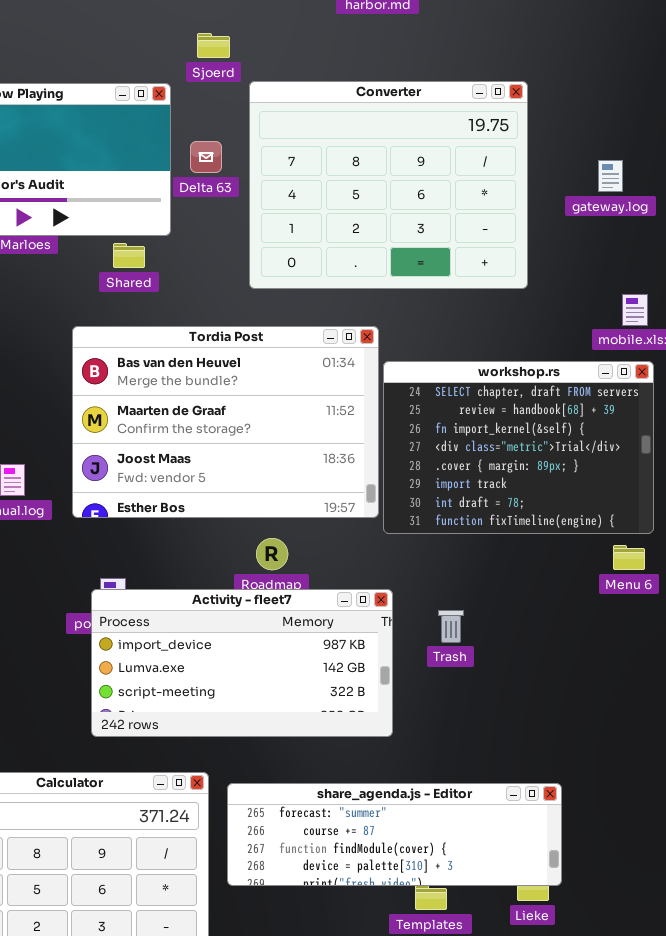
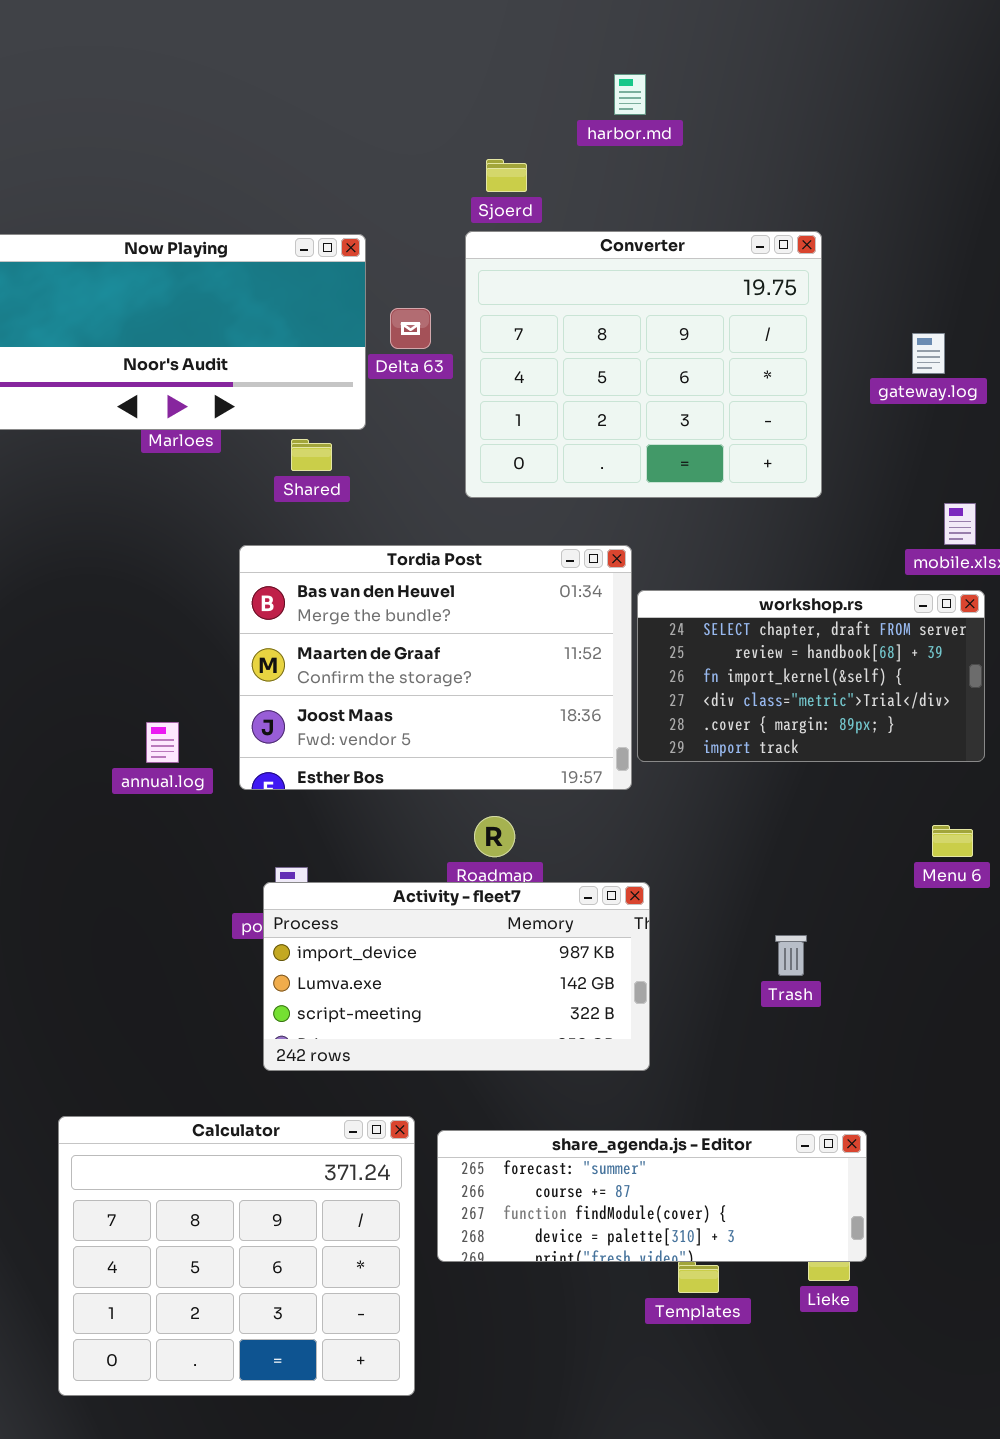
Sjoerd: [197,33,230,58] -> [486,159,527,192], moved
workshop.rs: [383,361,654,534] -> [637,590,985,762], resized
Trash: [438,610,464,643] -> [775,935,807,976], moved

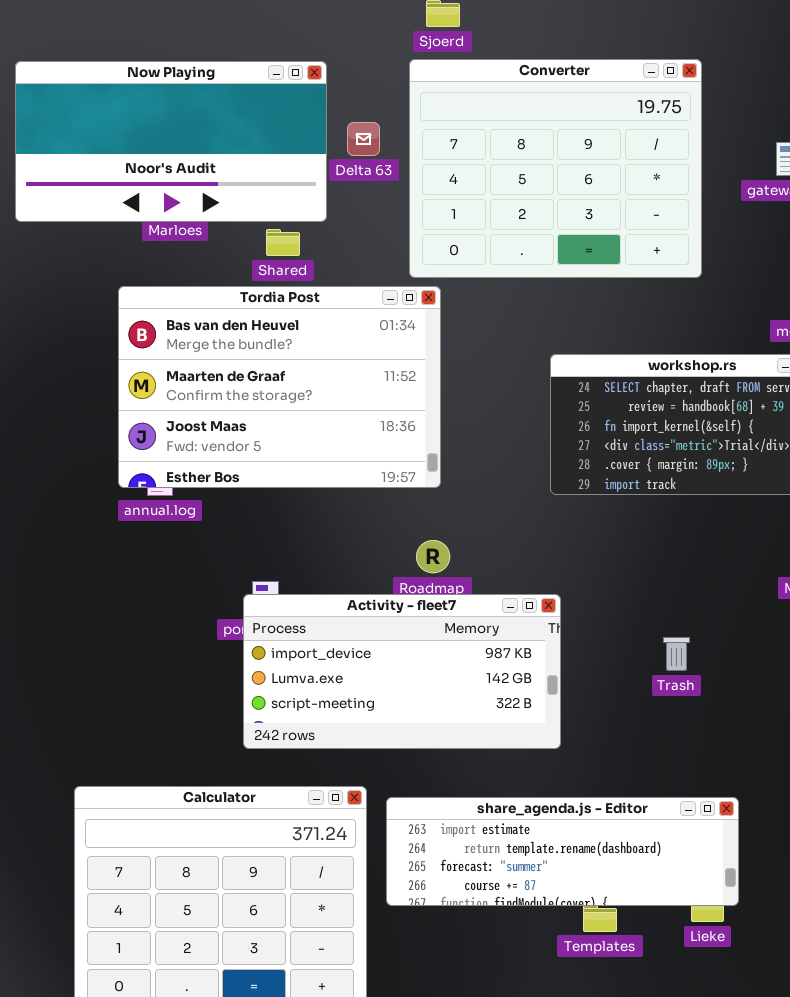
Tordia Post: [239,545,632,790] -> [118,286,441,488], moved
share_agenda.js - Editor: [437,1130,867,1262] -> [386,797,739,906], scrolled up 2 rows

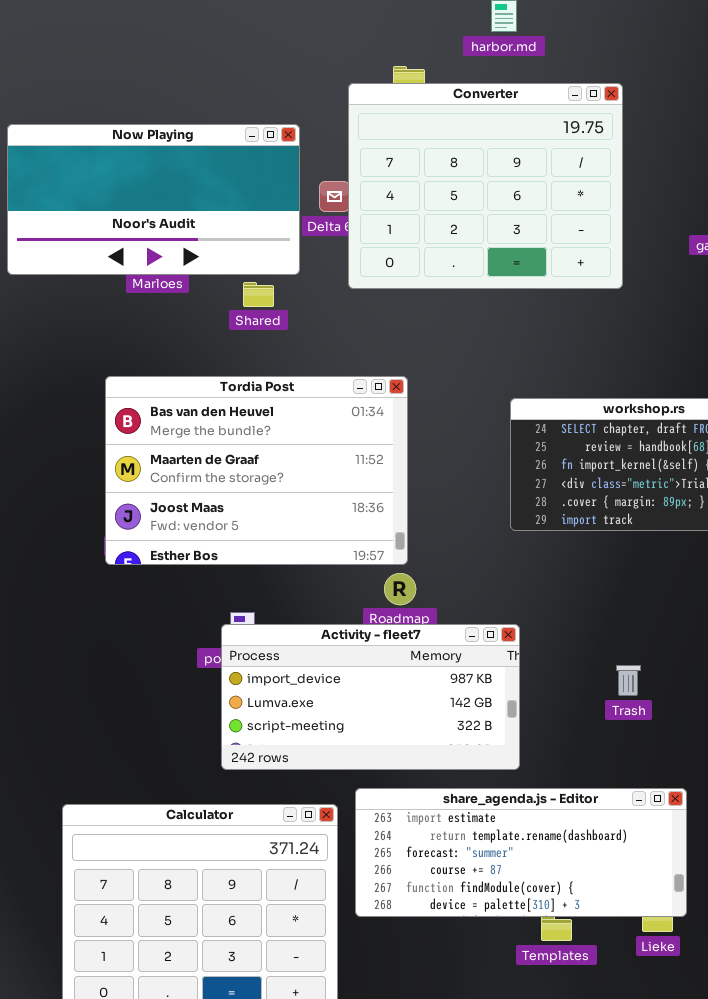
Converter: [409,59,702,278] -> [348,83,623,289], moved
Tordia Post: [118,286,441,488] -> [105,376,408,565], moved
share_agenda.js - Editor: [386,797,739,906] -> [355,788,687,917], resized

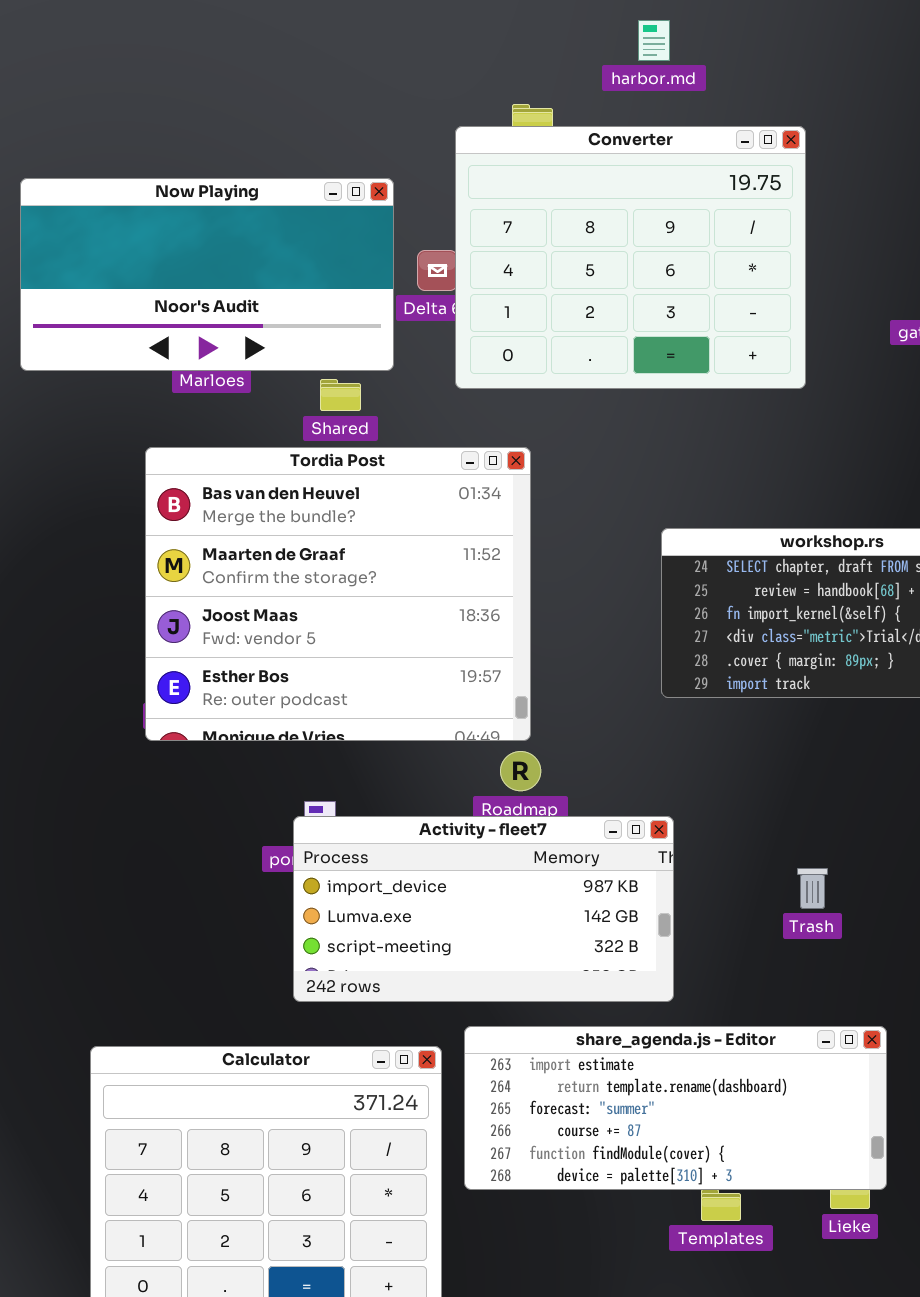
Tordia Post: [105,376,408,565] -> [145,447,531,741], resized

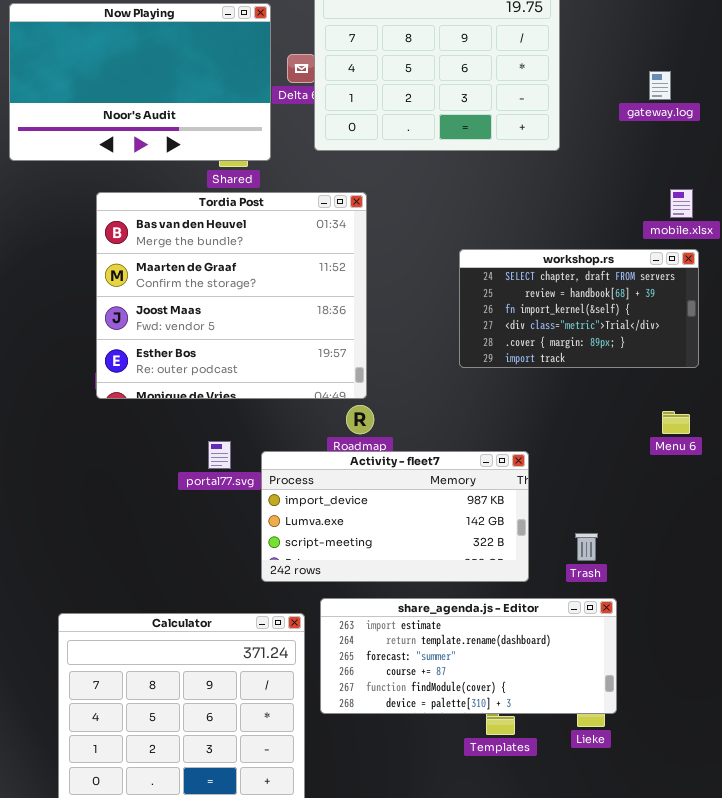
Now Playing: [20,178,394,371] -> [9,3,271,161], resized
Activity - fleet7: [293,816,674,1002] -> [261,451,529,582], moved
Trash: [797,868,828,909] -> [575,533,598,561], moved

